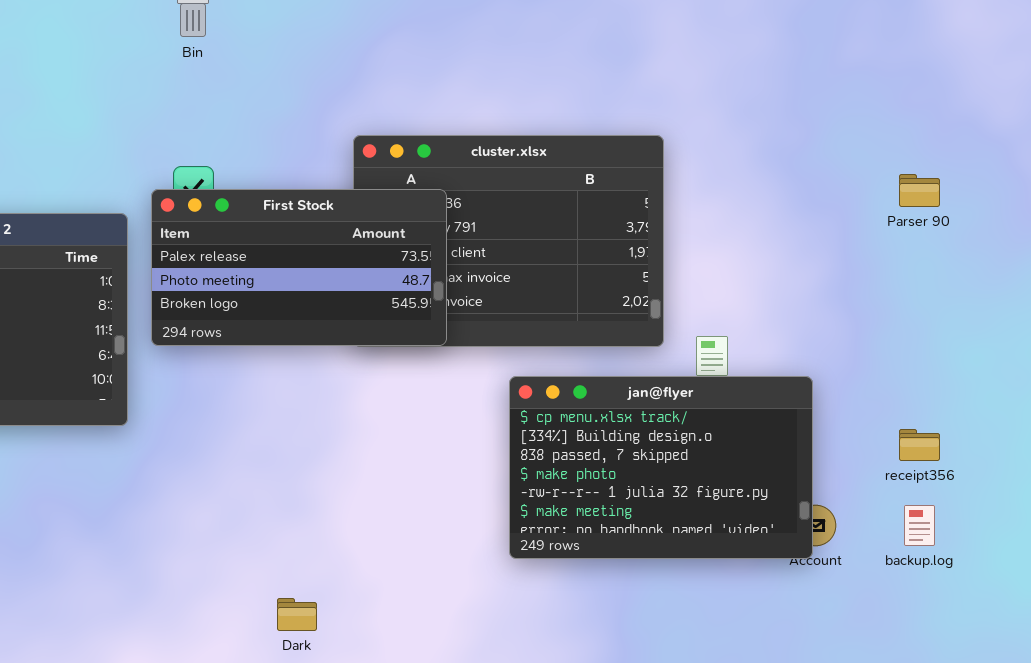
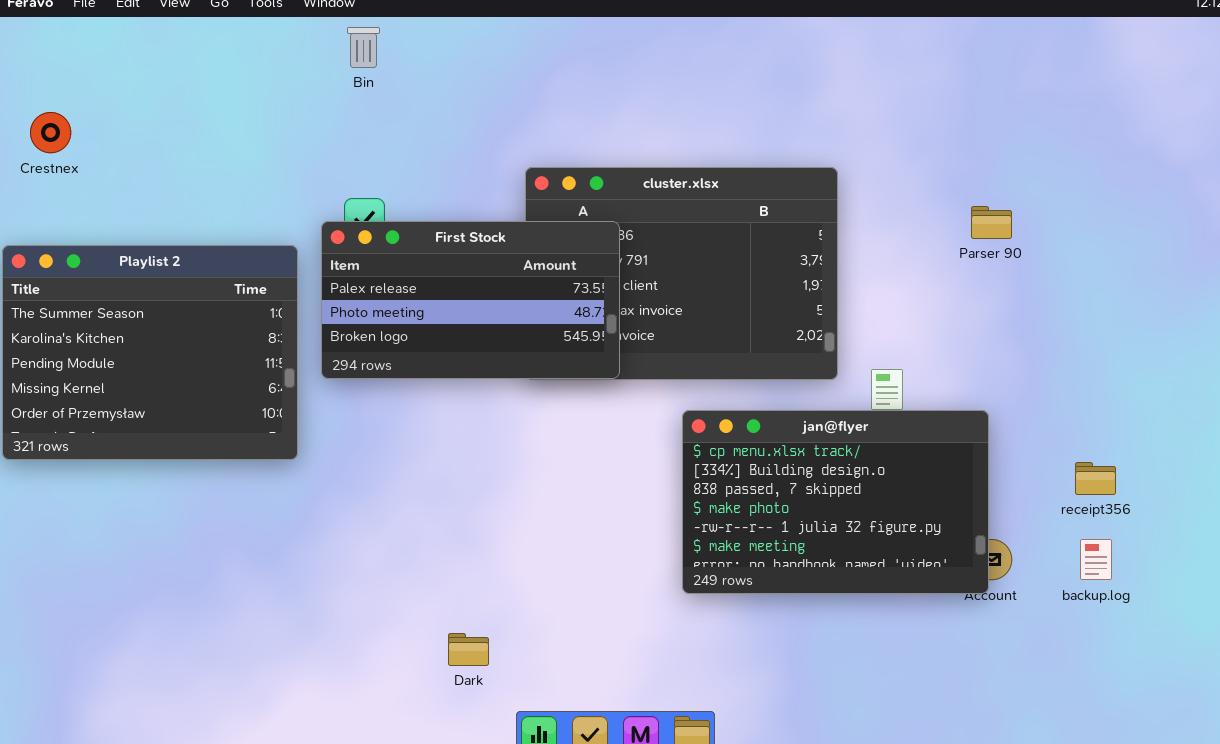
Parser 90: [899,174,940,207] -> [971,206,1012,239], moved

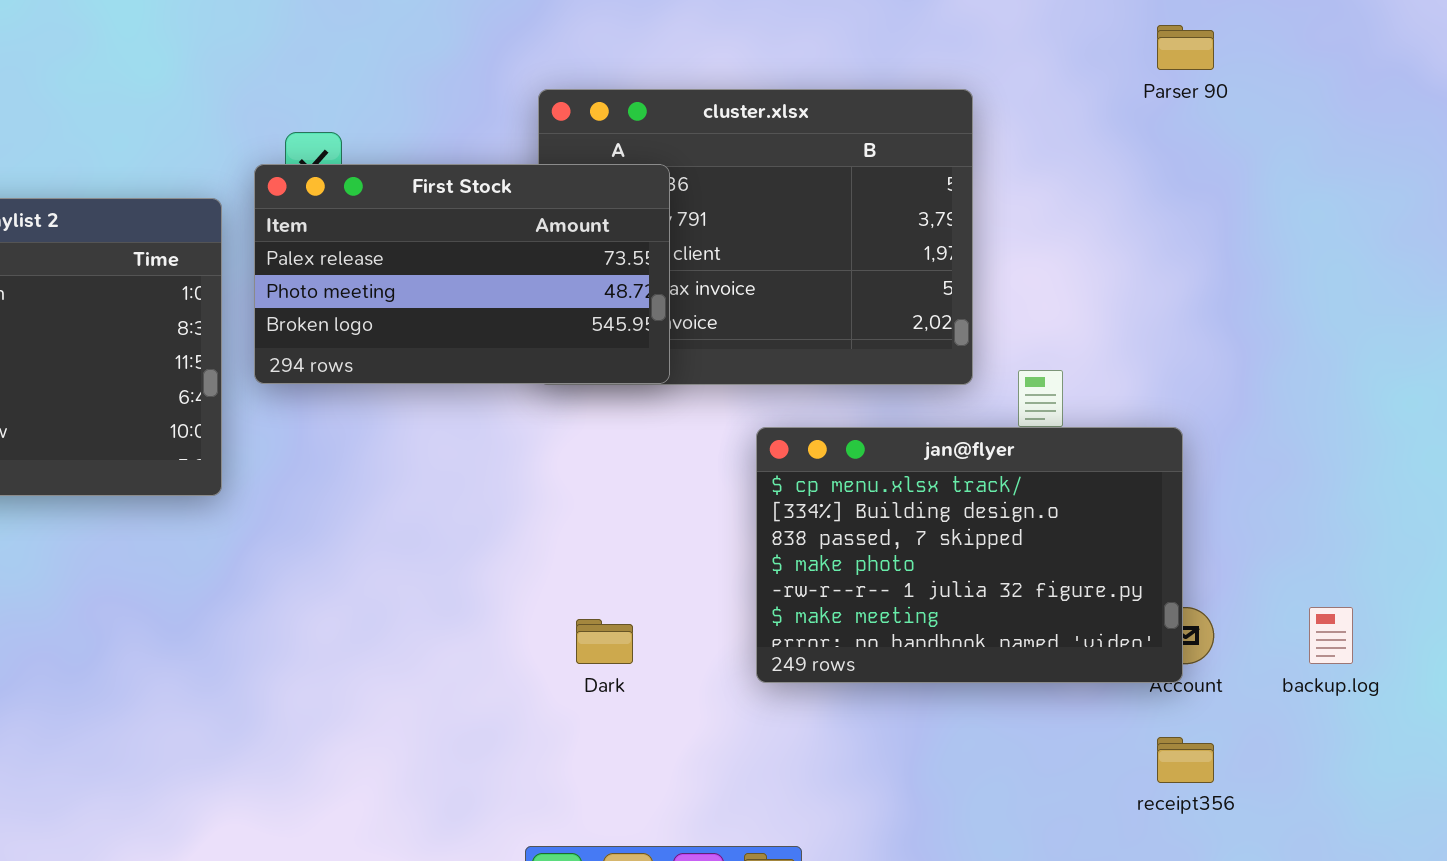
Parser 90: [971,206,1012,239] -> [1157,25,1214,70], moved
receipt356: [1075,462,1116,495] -> [1157,737,1214,783], moved
Dark: [448,633,489,666] -> [576,619,633,664], moved

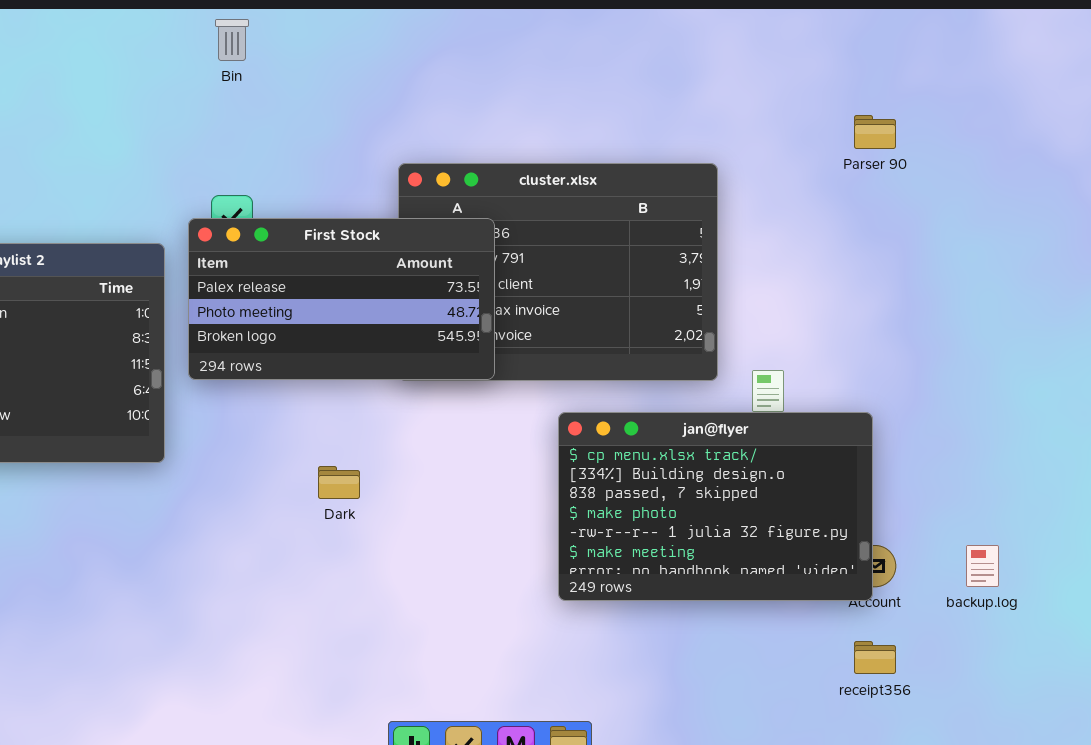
Dark: [576,619,633,664] -> [318,466,360,499], moved

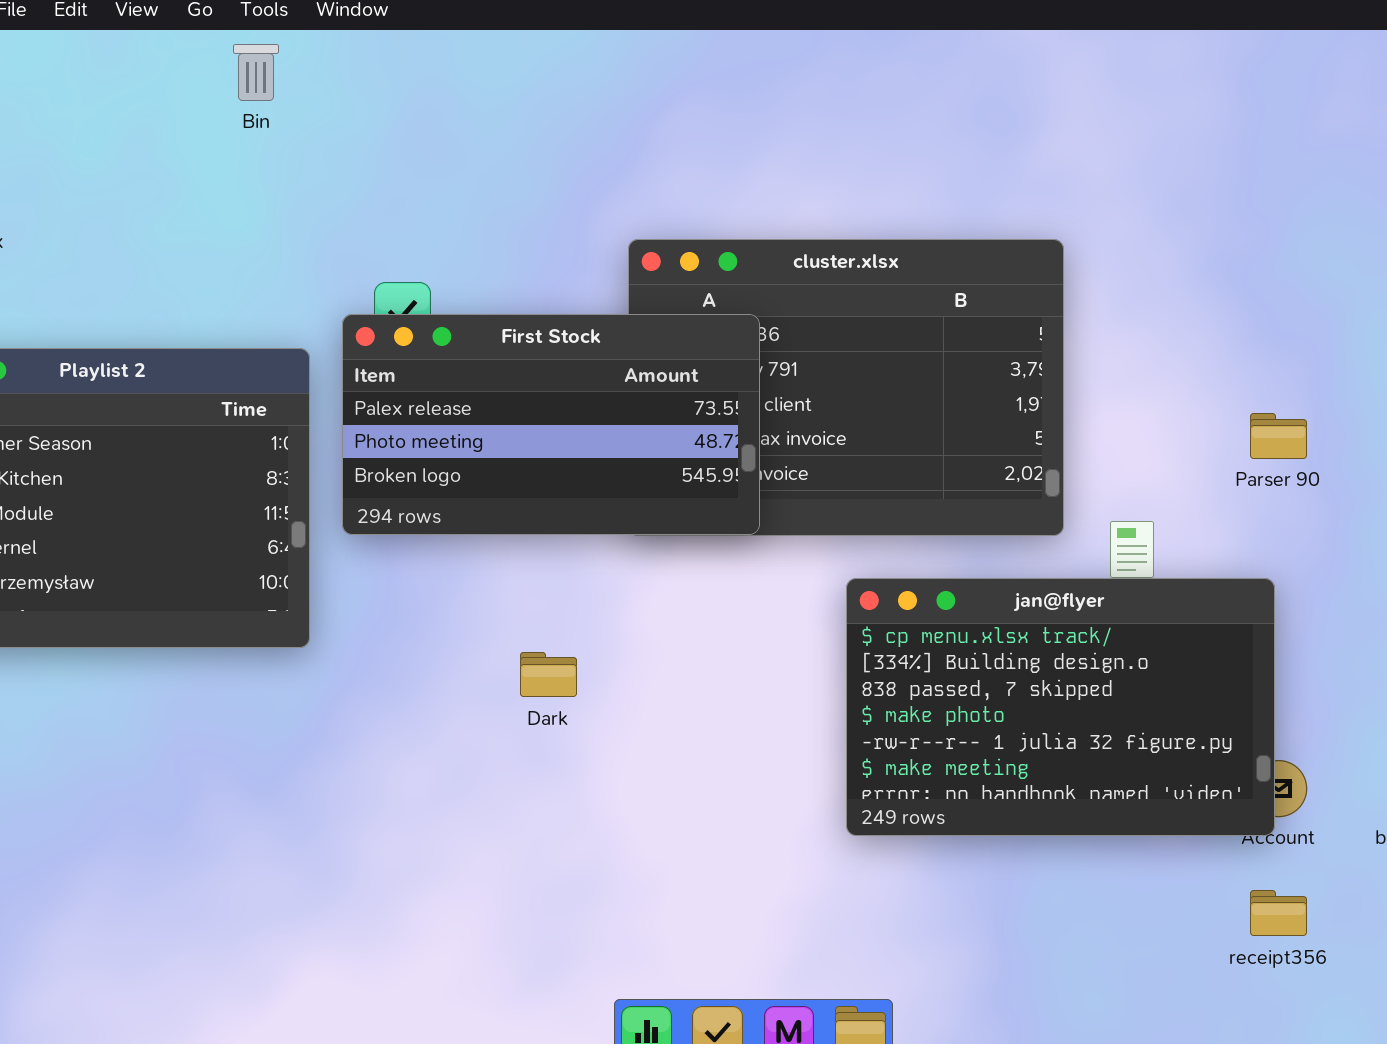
Bin: [215,19,249,61] -> [233,44,279,101], moved
Parser 90: [854,115,896,149] -> [1250,413,1307,459], moved

